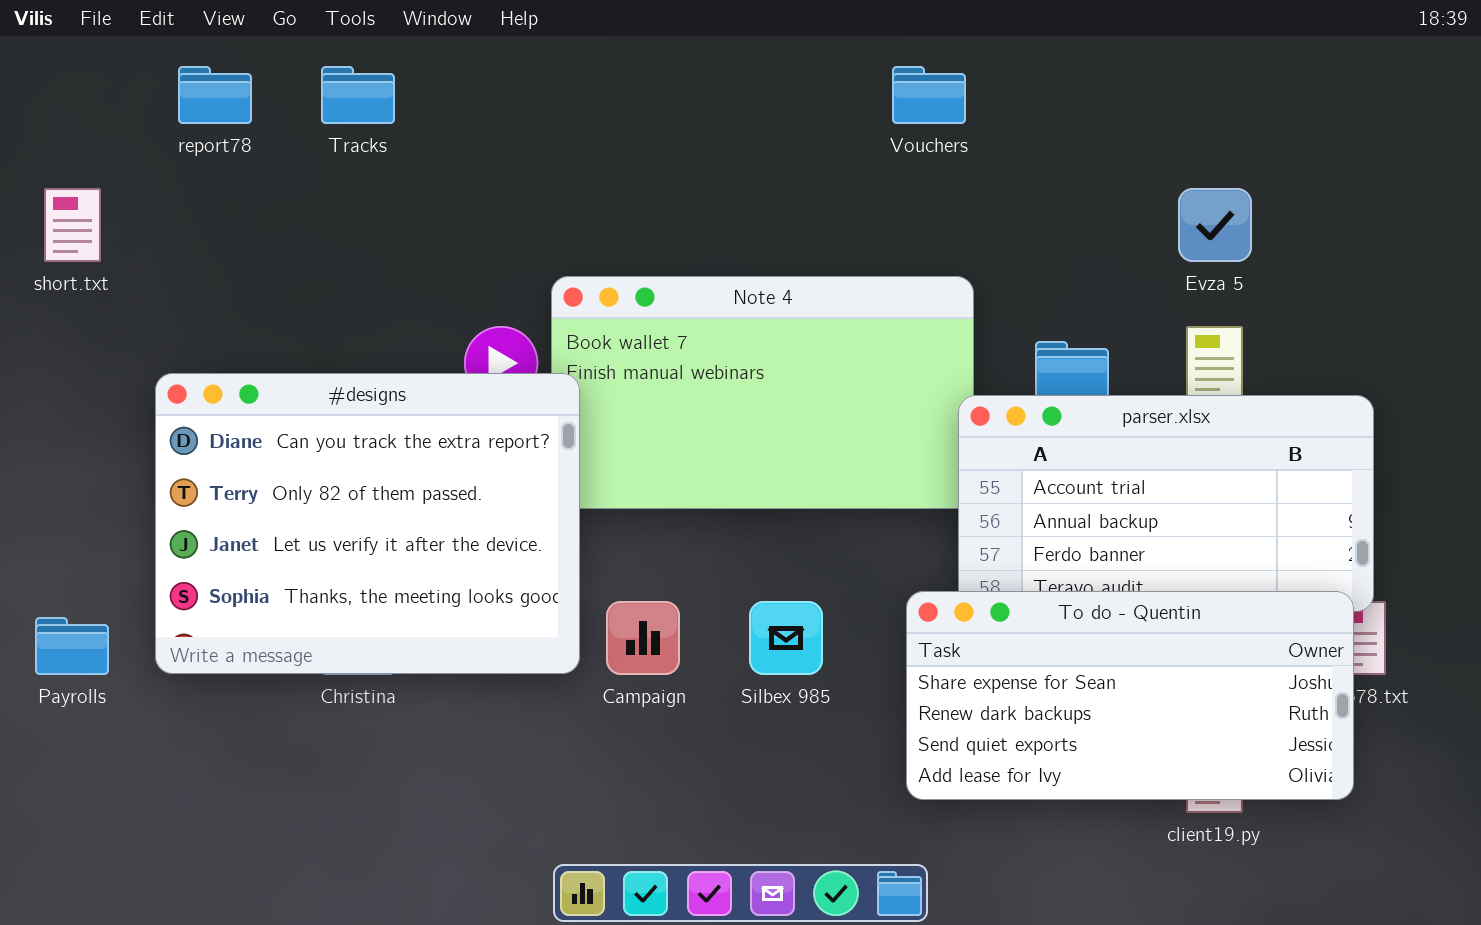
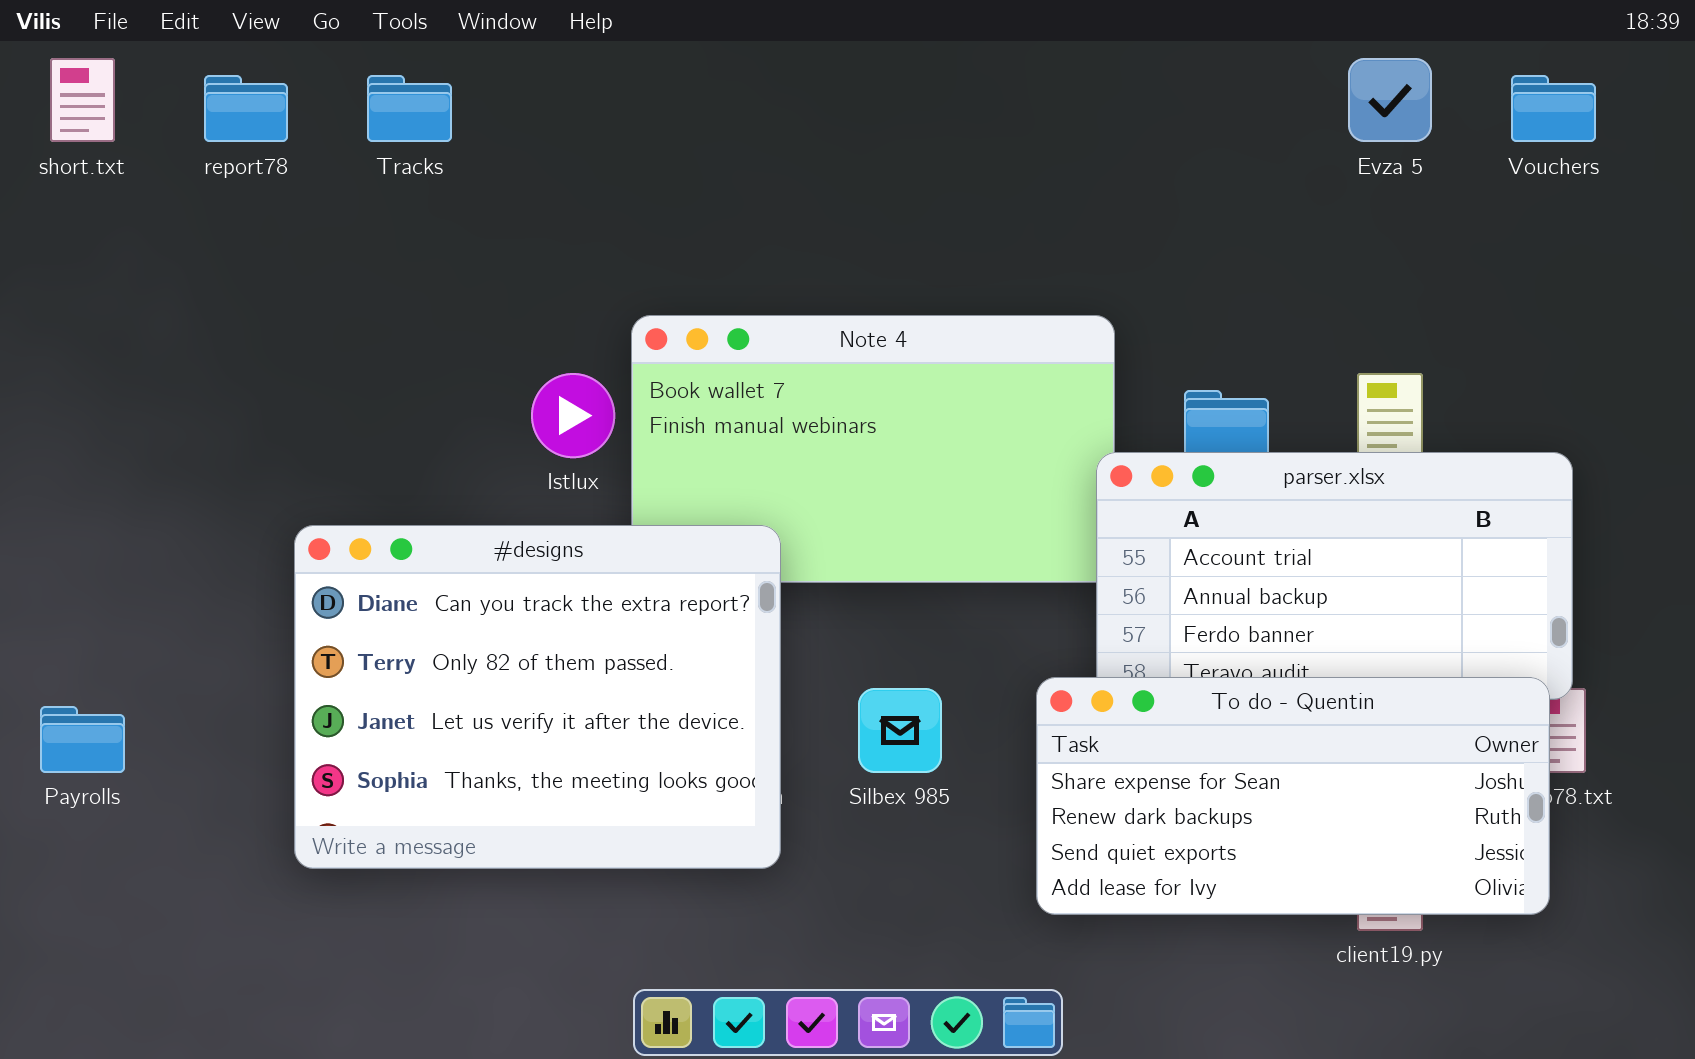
Vouchers: [892,66,966,124] -> [1511,75,1596,142], moved
short.txt: [44,188,101,262] -> [50,58,115,142], moved
Evza 5: [1178,188,1252,262] -> [1348,58,1432,142], moved
#designs: [155,373,580,674] -> [294,525,781,869], moved

